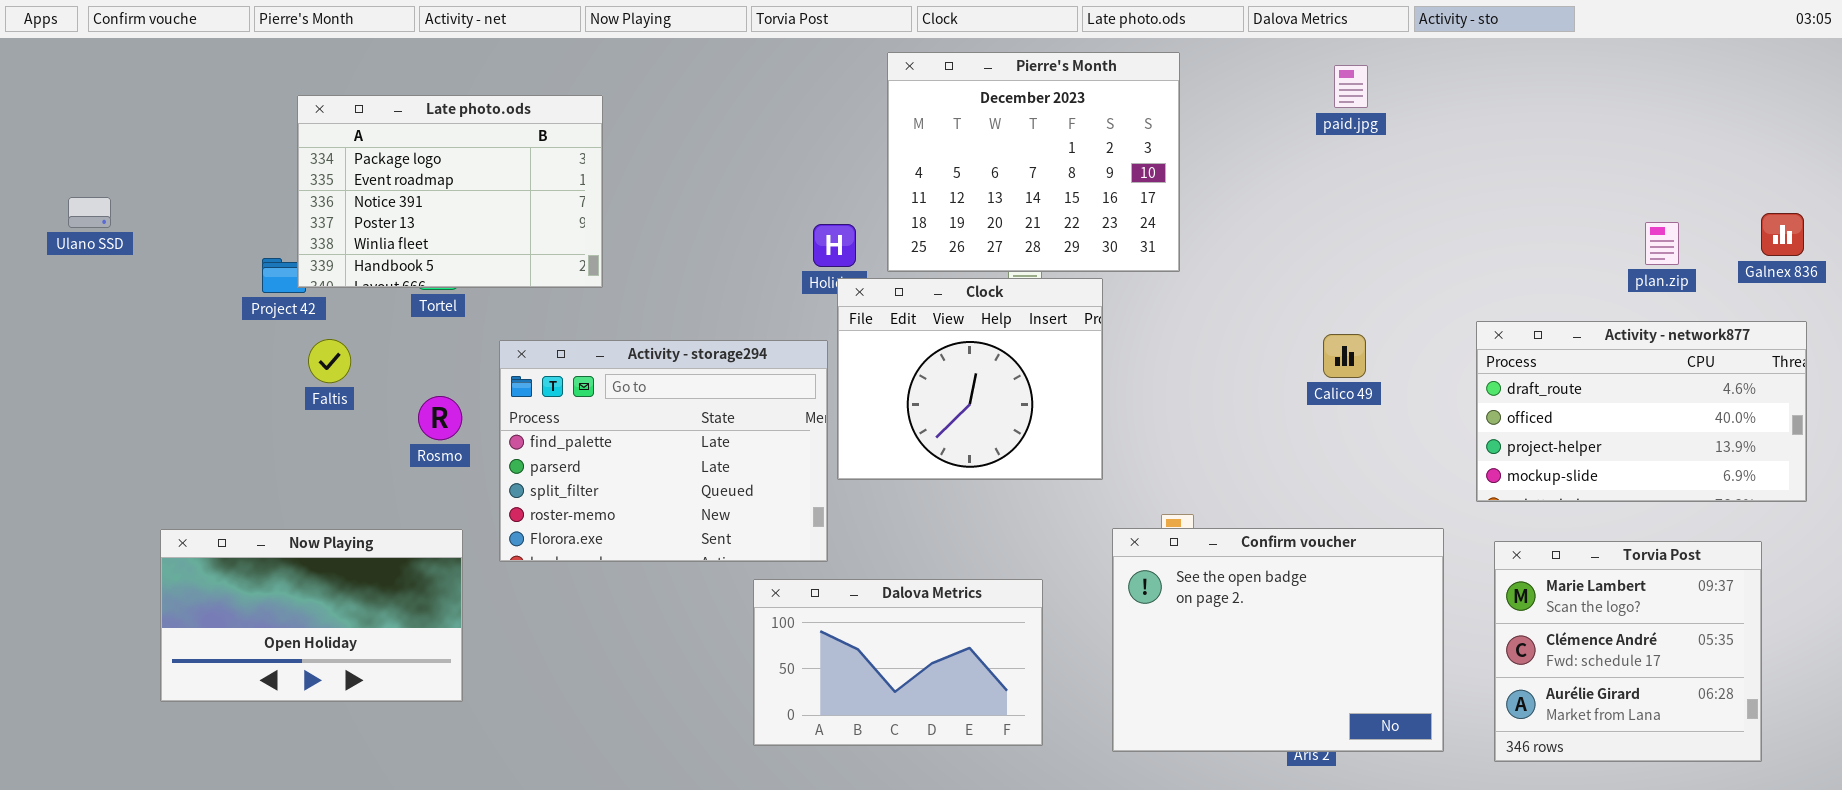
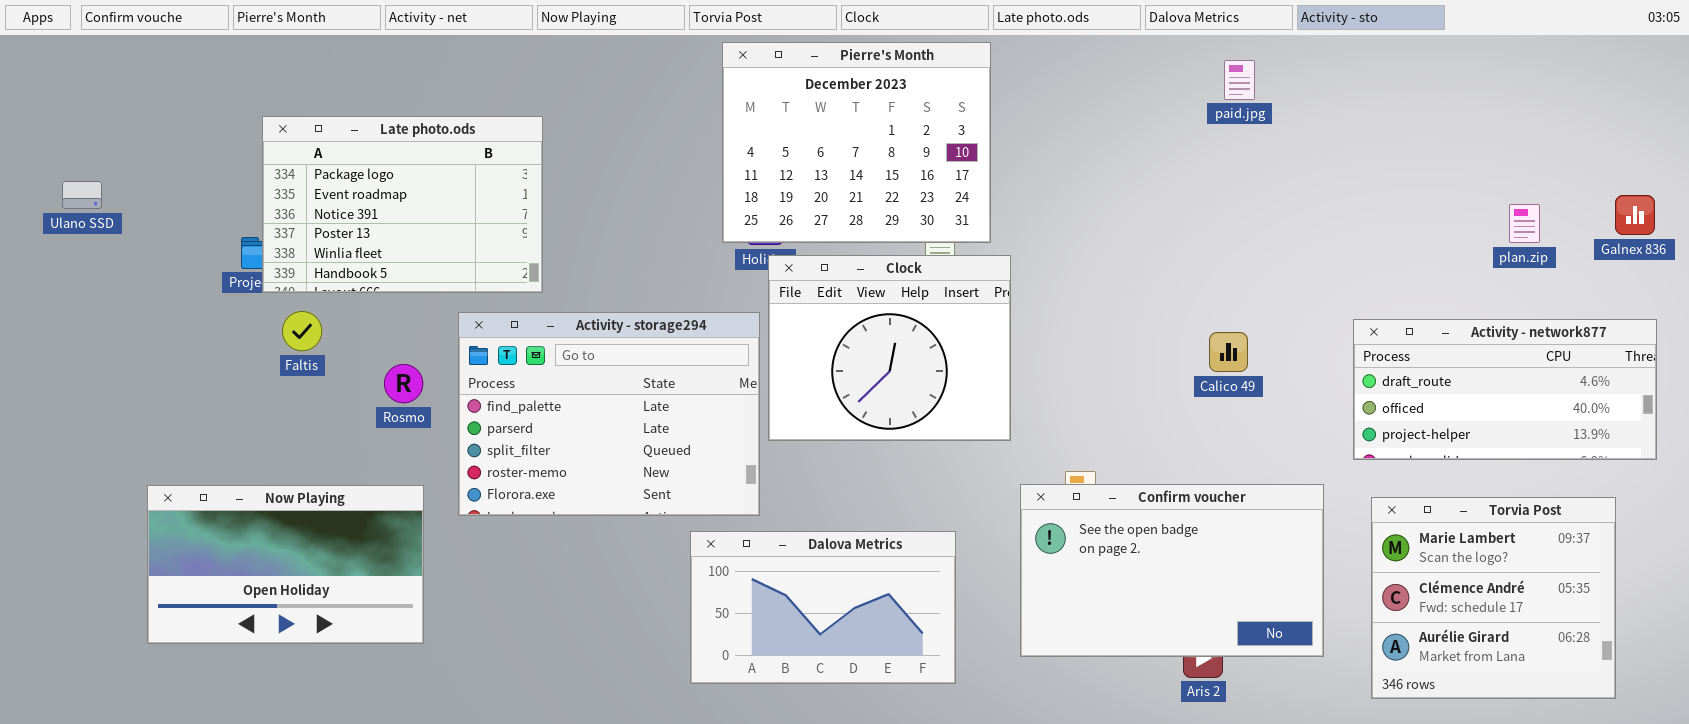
Pierre's Month: [887,52,1180,272] -> [722,42,991,243], moved
Late photo.ods: [297,95,603,288] -> [262,116,543,293], moved
Activity - network877: [1476,321,1807,502] -> [1353,319,1657,460], resized
Calico 49: [1323,334,1366,378] -> [1209,332,1248,372], moved
Confirm voucher: [1112,528,1444,752] -> [1020,484,1324,657], resized

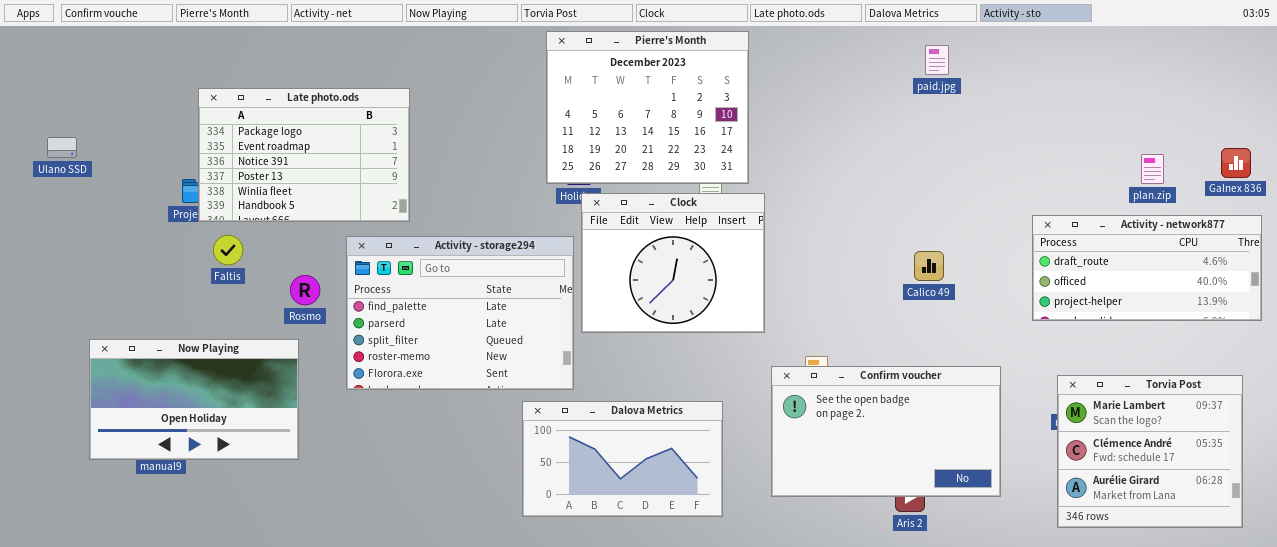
Activity - network877: [1353,319,1657,460] -> [1032,215,1262,321], moved
Now Playing: [147,485,424,644] -> [89,339,299,460], moved
Torvia Post: [1371,497,1616,699] -> [1057,375,1243,528], moved

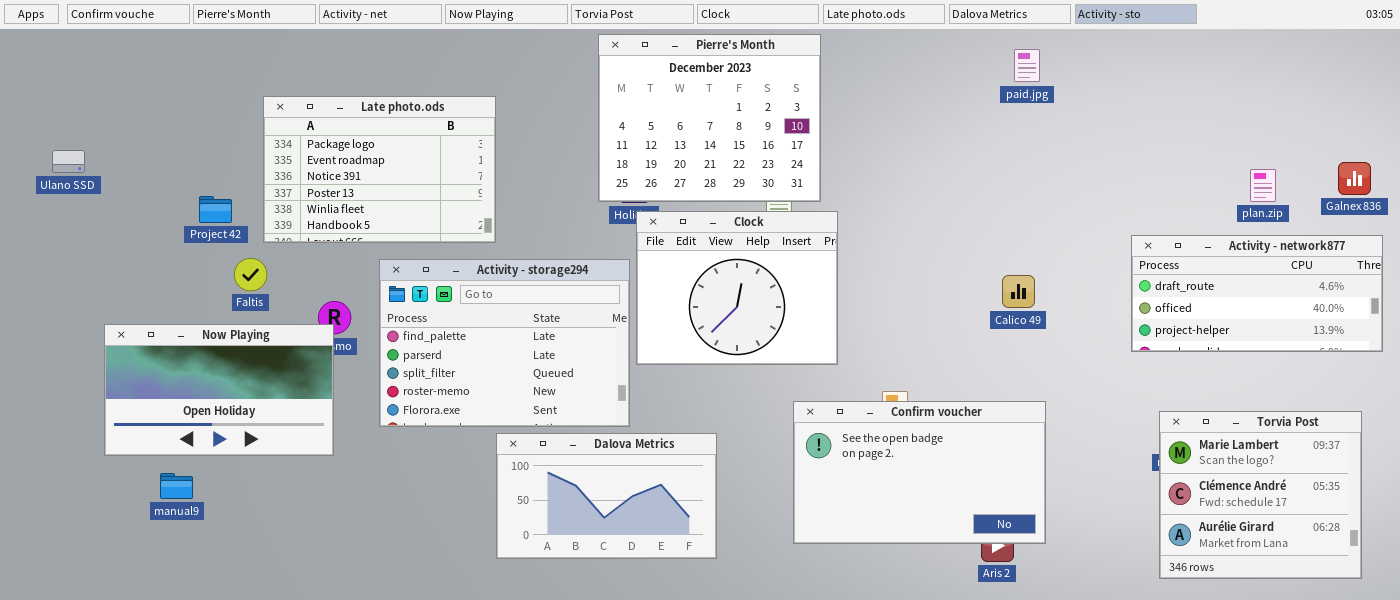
Late photo.ods: [198,88,410,222] -> [263,96,496,243], moved
Now Playing: [89,339,299,460] -> [104,324,334,456], moved
Confirm voucher: [771,366,1001,497] -> [793,401,1046,544], moved
Dalova Metrics: [522,401,723,517] -> [496,433,717,559], moved

